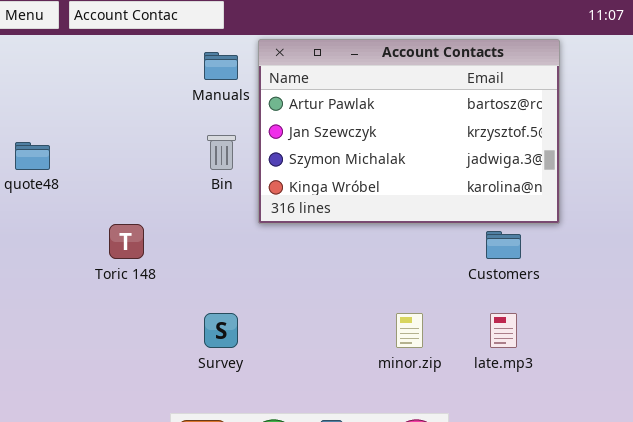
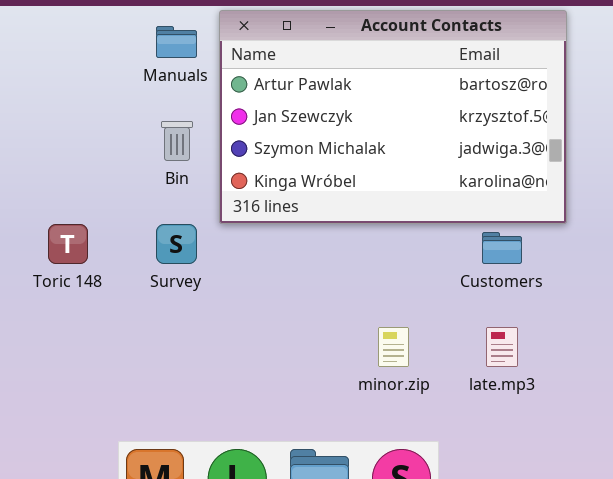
Survey: [204,313,238,348] -> [156,224,197,264], moved

